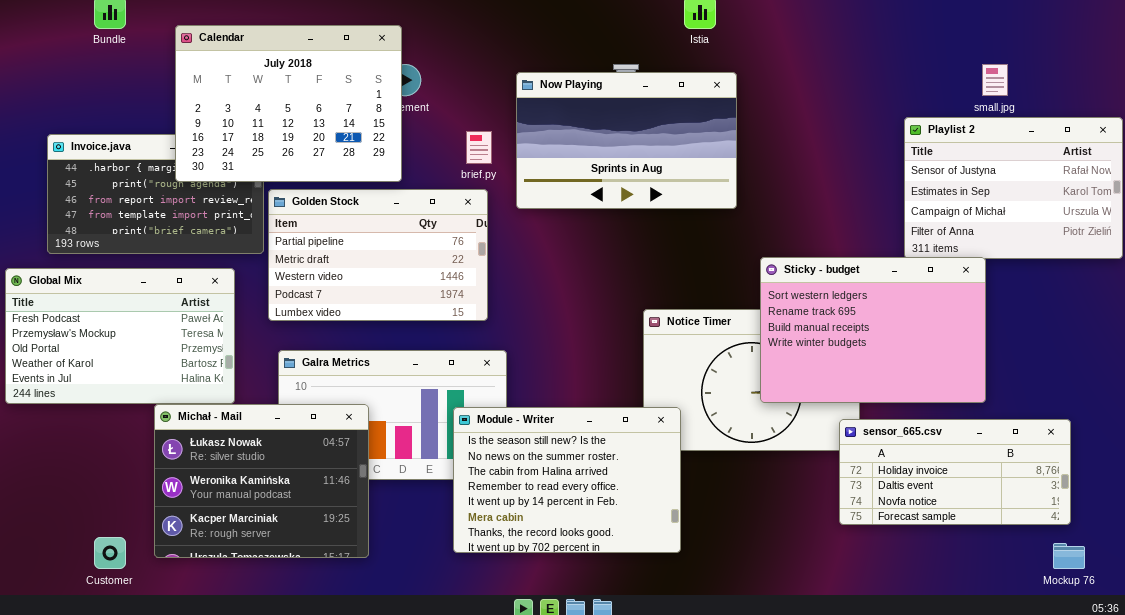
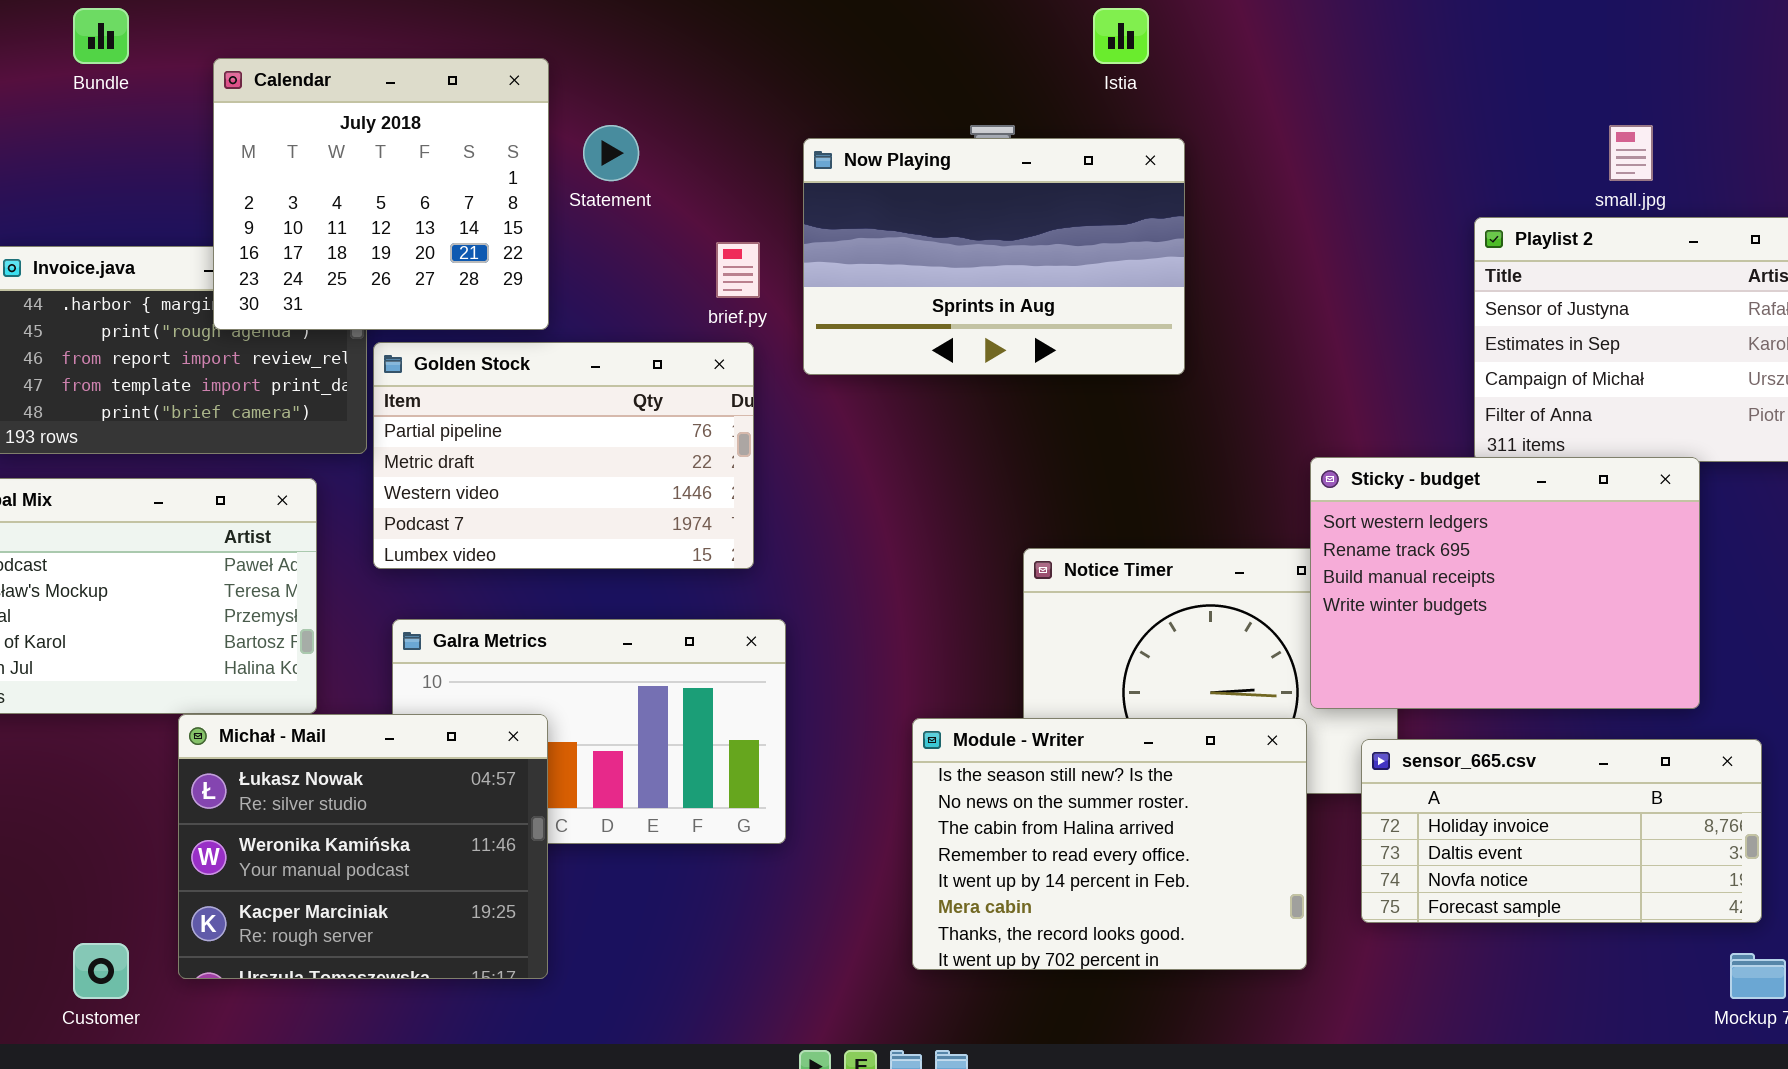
Calendar: [175,25,402,182] -> [213,58,549,330], resized
Sticky - budget: [760,257,986,403] -> [1310,457,1700,709], moved
Module - Writer: [453,407,681,553] -> [912,718,1307,970], moved

